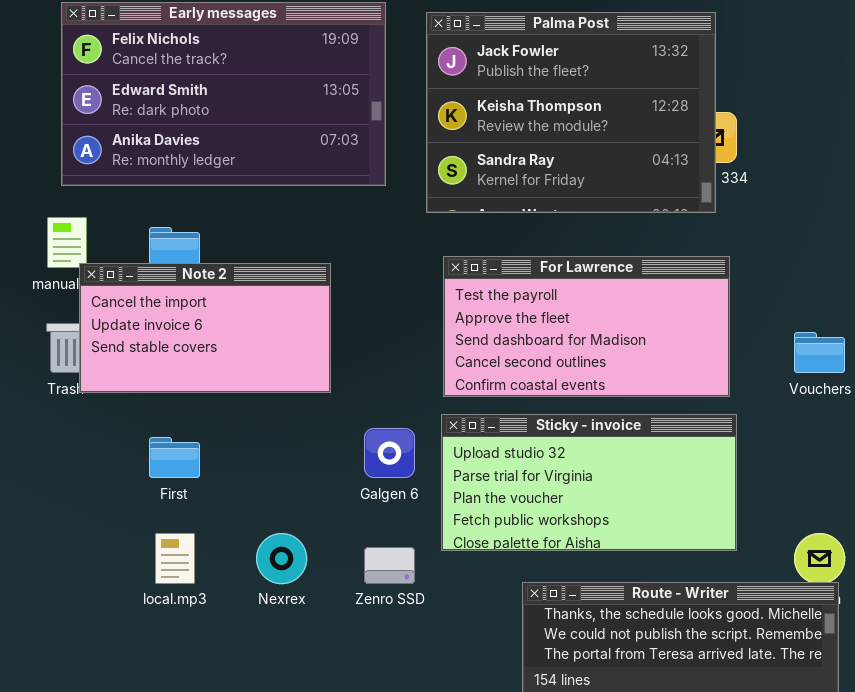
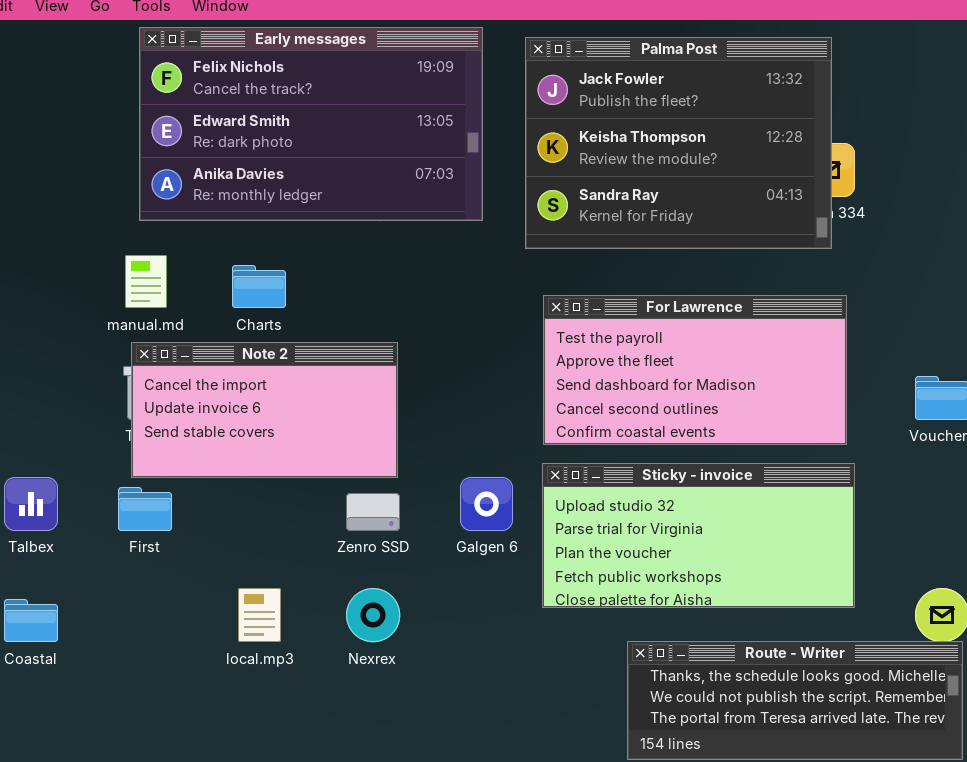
Note 2: [79,263,331,393] -> [131,342,398,478], moved
First: [149,437,200,478] -> [118,487,172,531], moved
Zenro SSD: [364,547,415,584] -> [346,493,400,531], moved

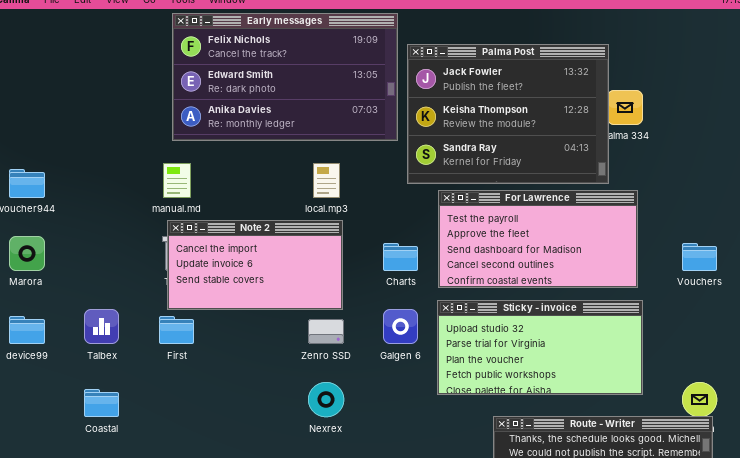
Palma Post: [525,37,832,249] -> [407,44,609,184], moved
Charts: [232,265,286,308] -> [383,243,418,271], moved
local.mp3: [238,588,281,642] -> [313,163,340,198], moved

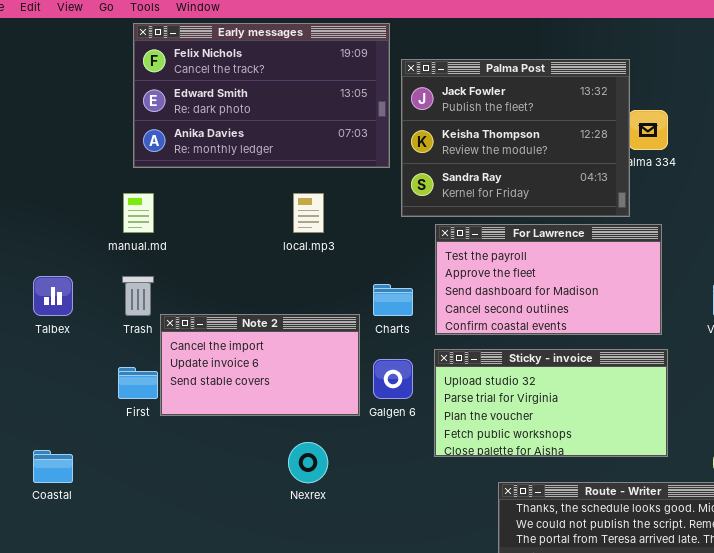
Note 2: [167,220,343,310] -> [160,314,360,416], moved
Talbex: [84,309,119,344] -> [33,276,73,316], moved

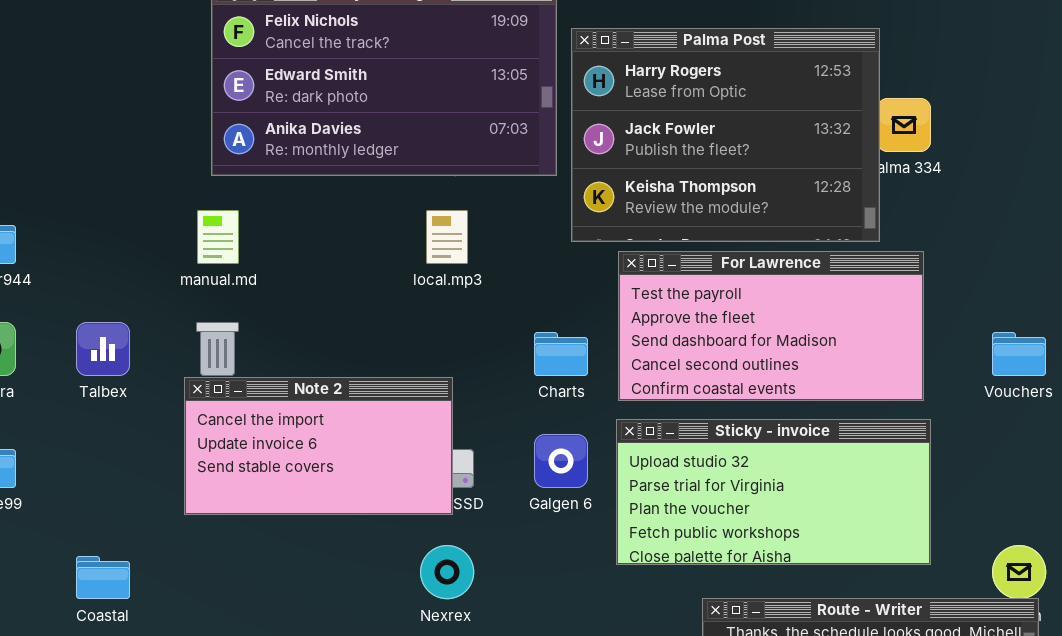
Palma Post: [401,59,630,217] -> [571,28,880,242], scrolled up 1 row
Note 2: [160,314,360,416] -> [184,377,453,515], moved

